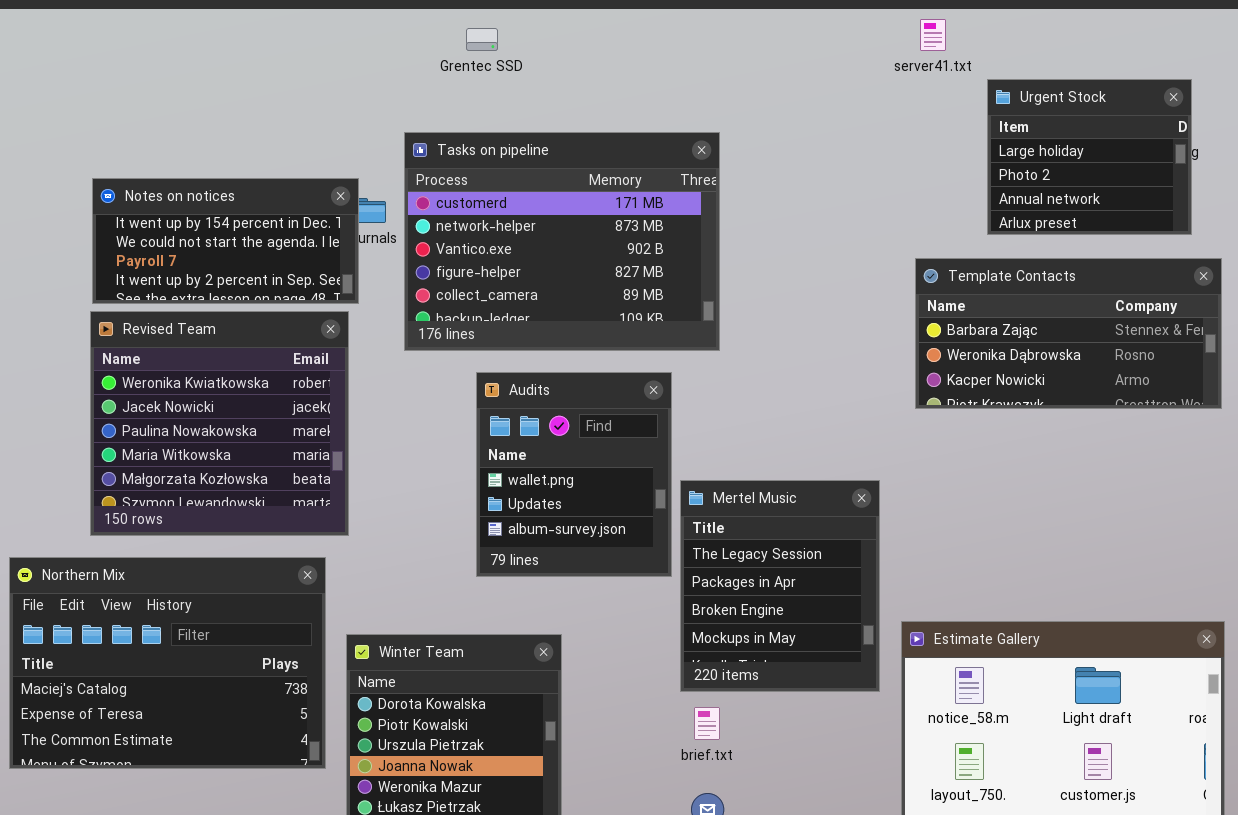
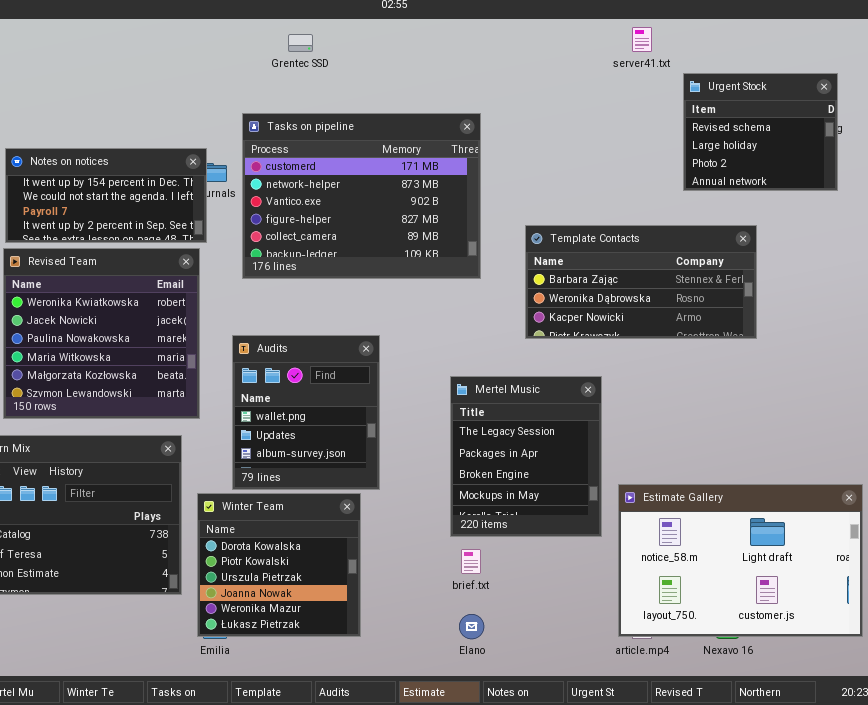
Urgent Stock: [987,79,1192,235] -> [683,73,838,191], scrolled up 1 row
Template Contacts: [915,258,1222,409] -> [525,225,757,339], moved
Audits: [476,372,672,577] -> [232,335,380,490], moved

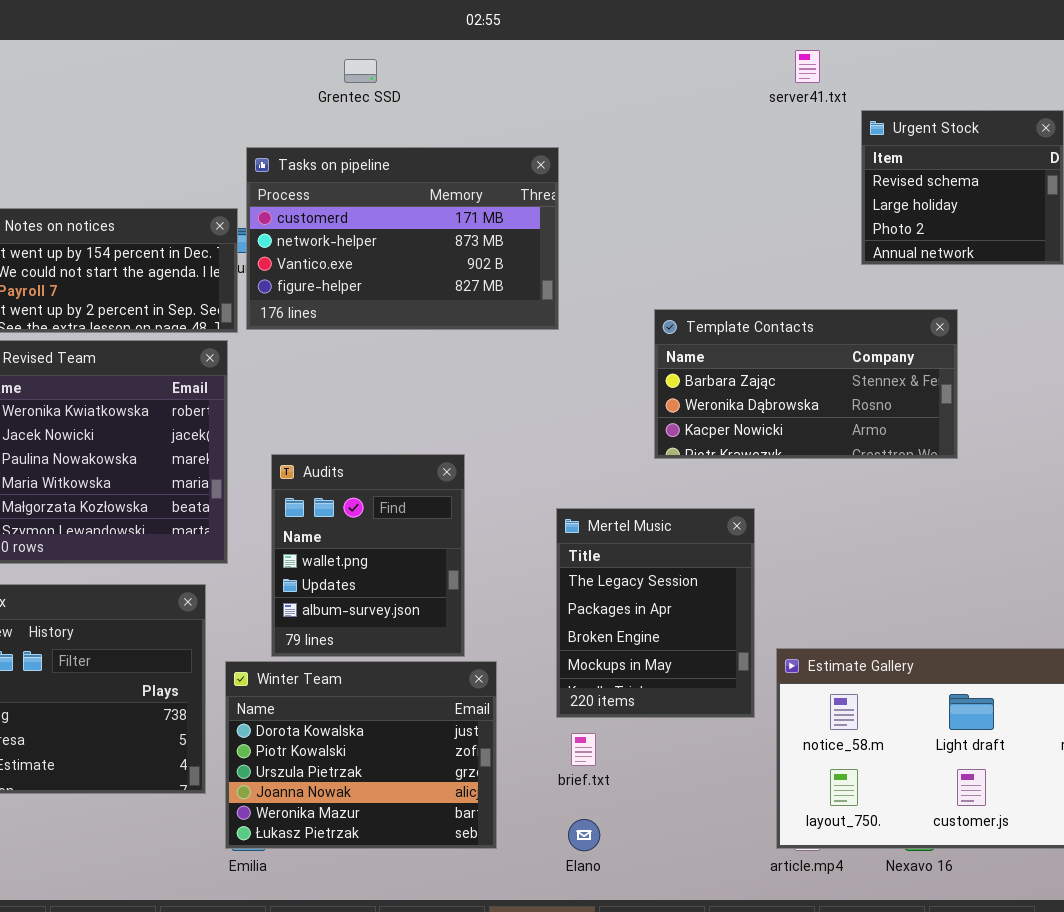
Tasks on pipeline: [242,113,481,279] -> [246,147,559,330], moved, resized
Winter Team: [197,493,361,637] -> [225,661,497,849], resized

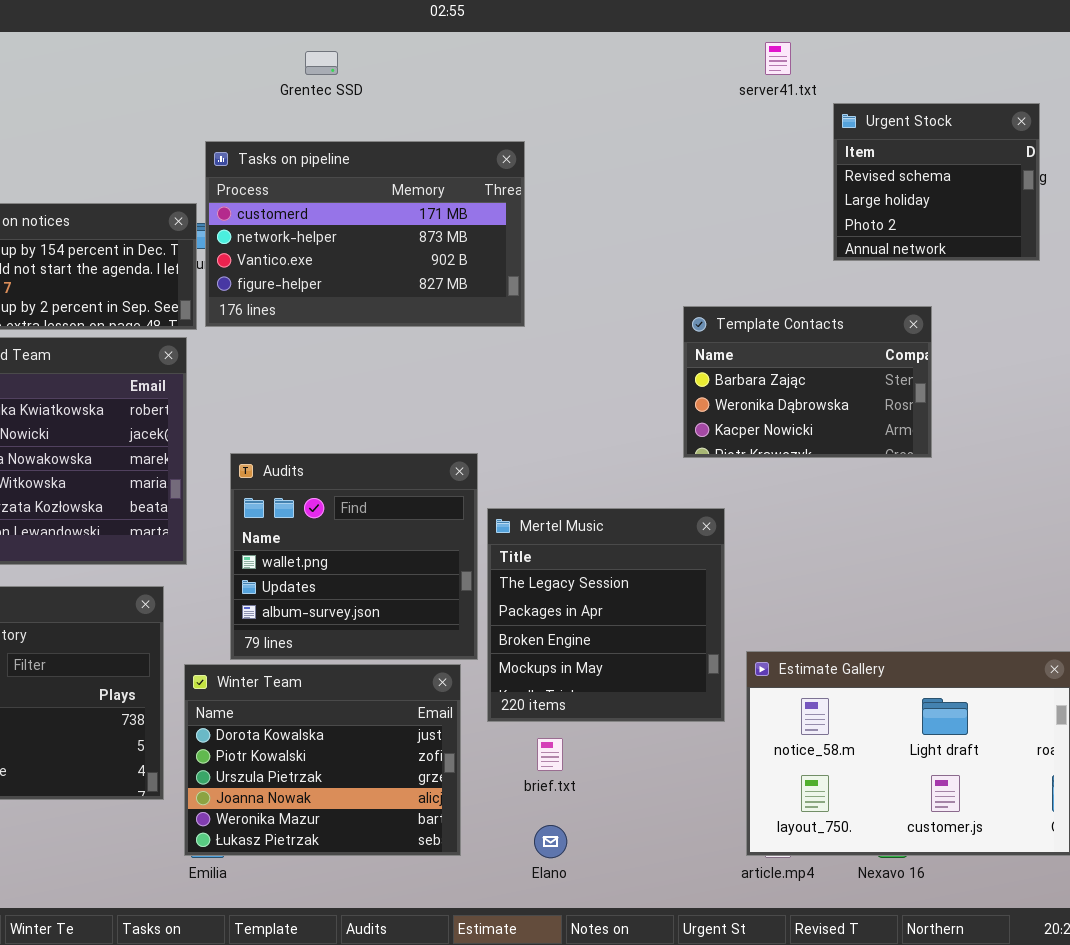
Template Contacts: [654,309,958,459] -> [683,306,932,458], resized
Audits: [271,454,465,657] -> [230,453,478,660], resized
Mertel Music: [556,508,755,718] -> [487,508,725,722], resized

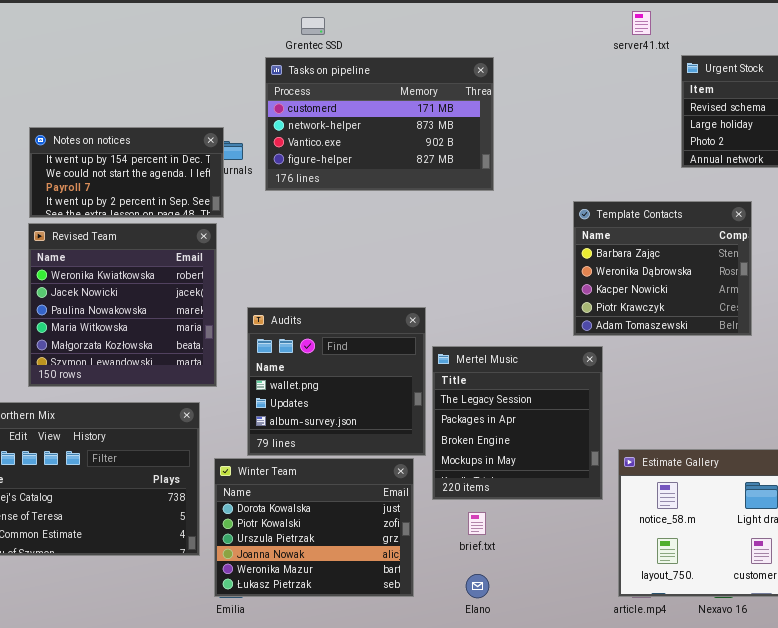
Tasks on pipeline: [205,141,525,327] -> [265,57,494,191], moved
Template Contacts: [683,306,932,458] -> [573,201,752,336], resized

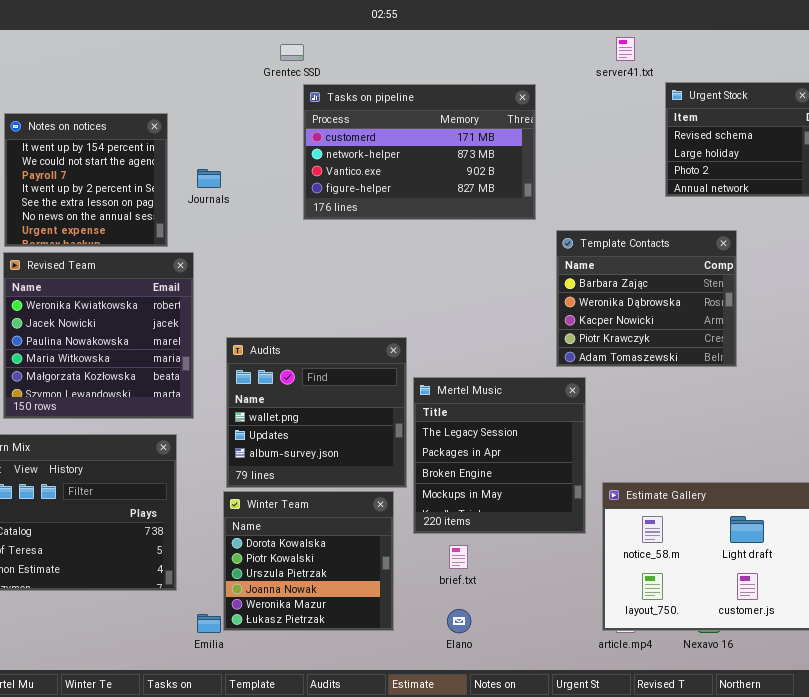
Tasks on pipeline: [265,57,494,191] -> [303,84,536,220], moved
Notes on notices: [29,127,224,218] -> [4,113,168,247], resized
Winter Team: [214,458,414,597] -> [223,491,394,631], resized

